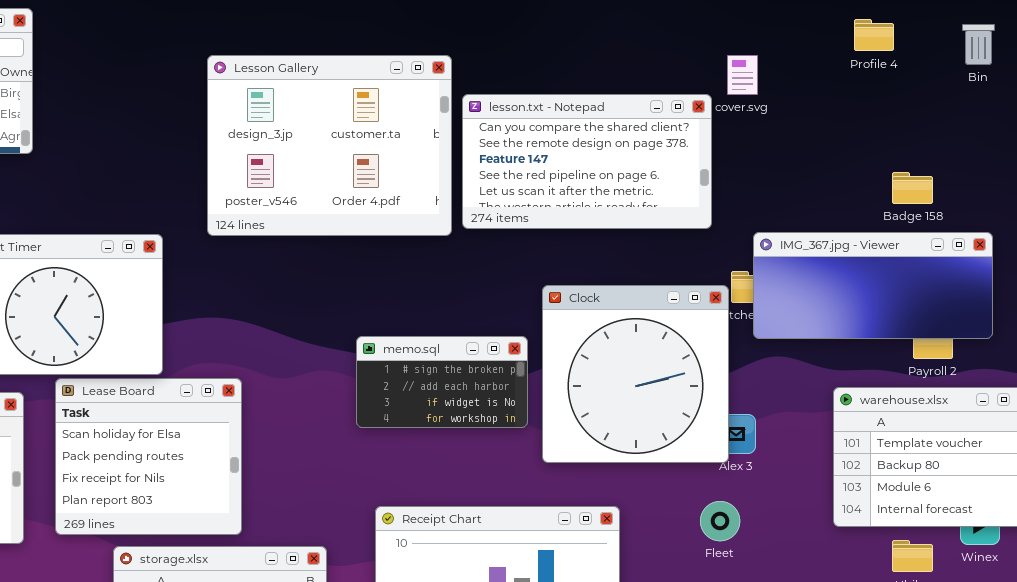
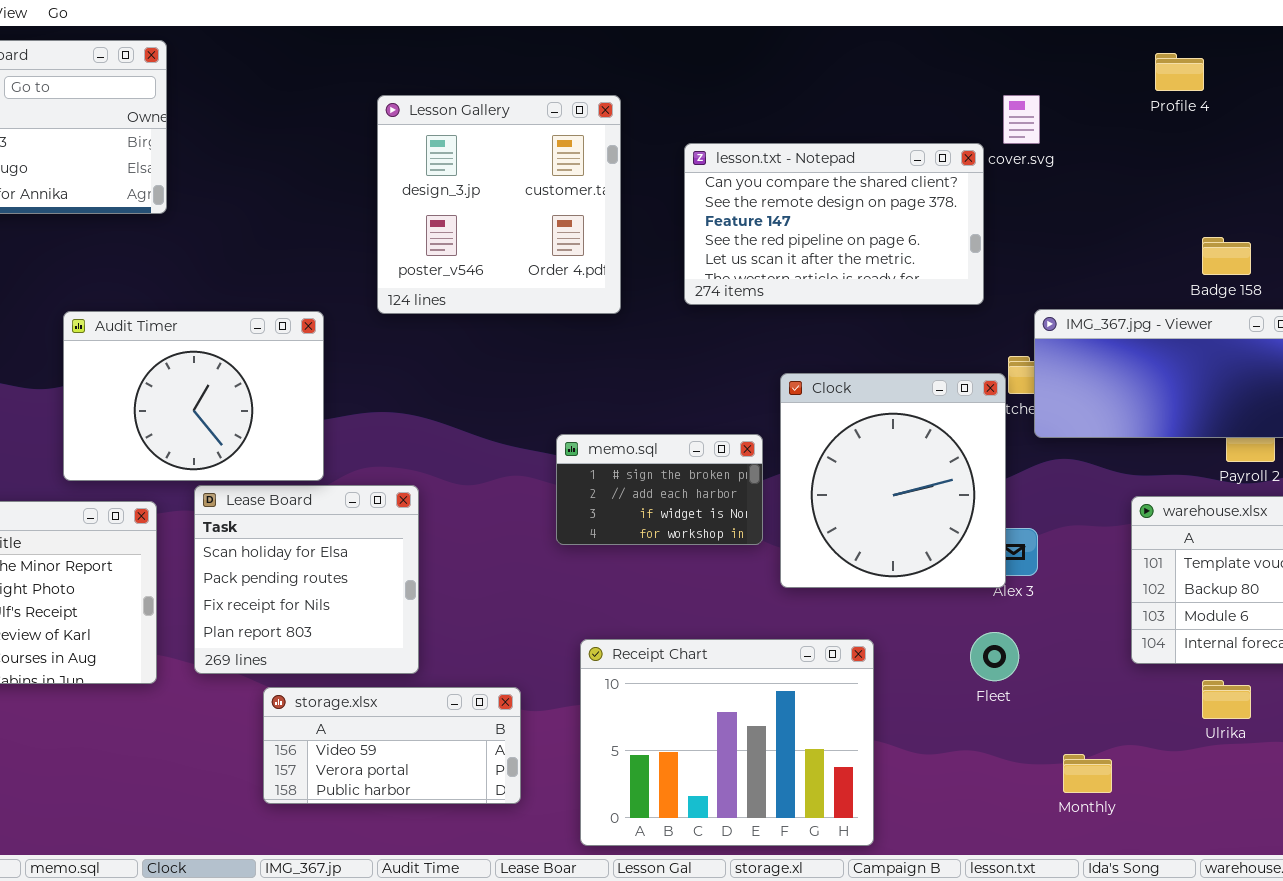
Lesson Gallery: [207,55,452,236] -> [377,95,621,314], resized

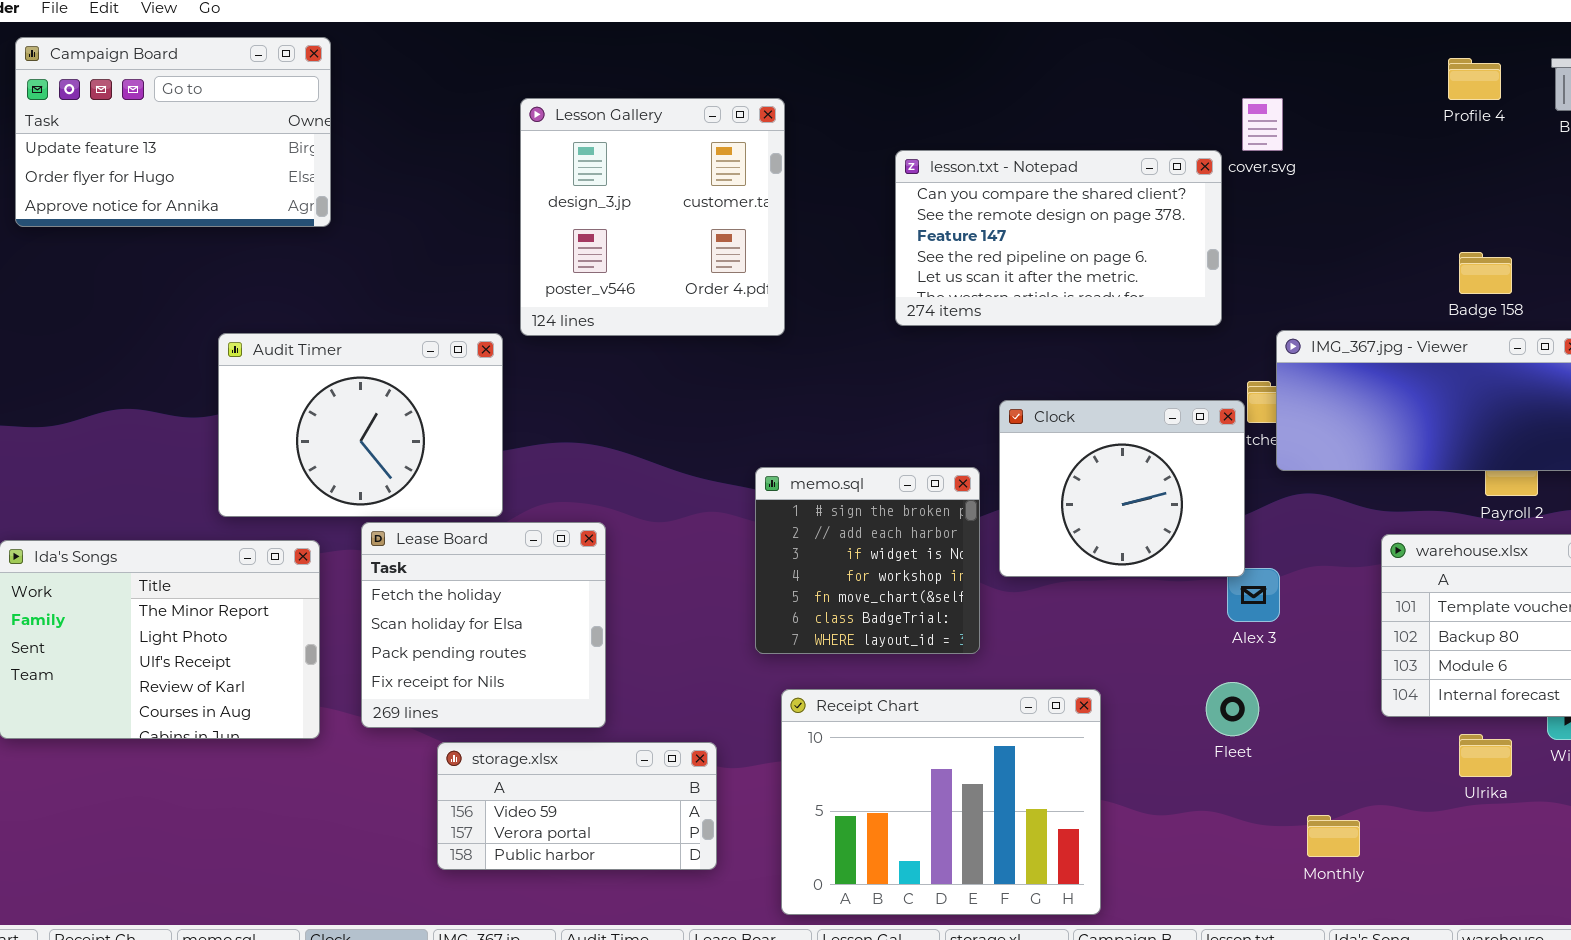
Profile 4: [1155,53,1204,91] -> [1448,58,1501,100], moved
Lesson Gallery: [377,95,621,314] -> [520,98,785,336], moved
Clock: [780,373,1006,588] -> [999,400,1245,577], resized
memo.sql: [556,434,763,545] -> [755,467,980,654], resized
Lease Board: [194,485,419,674] -> [361,522,606,728], scrolled up 1 row

